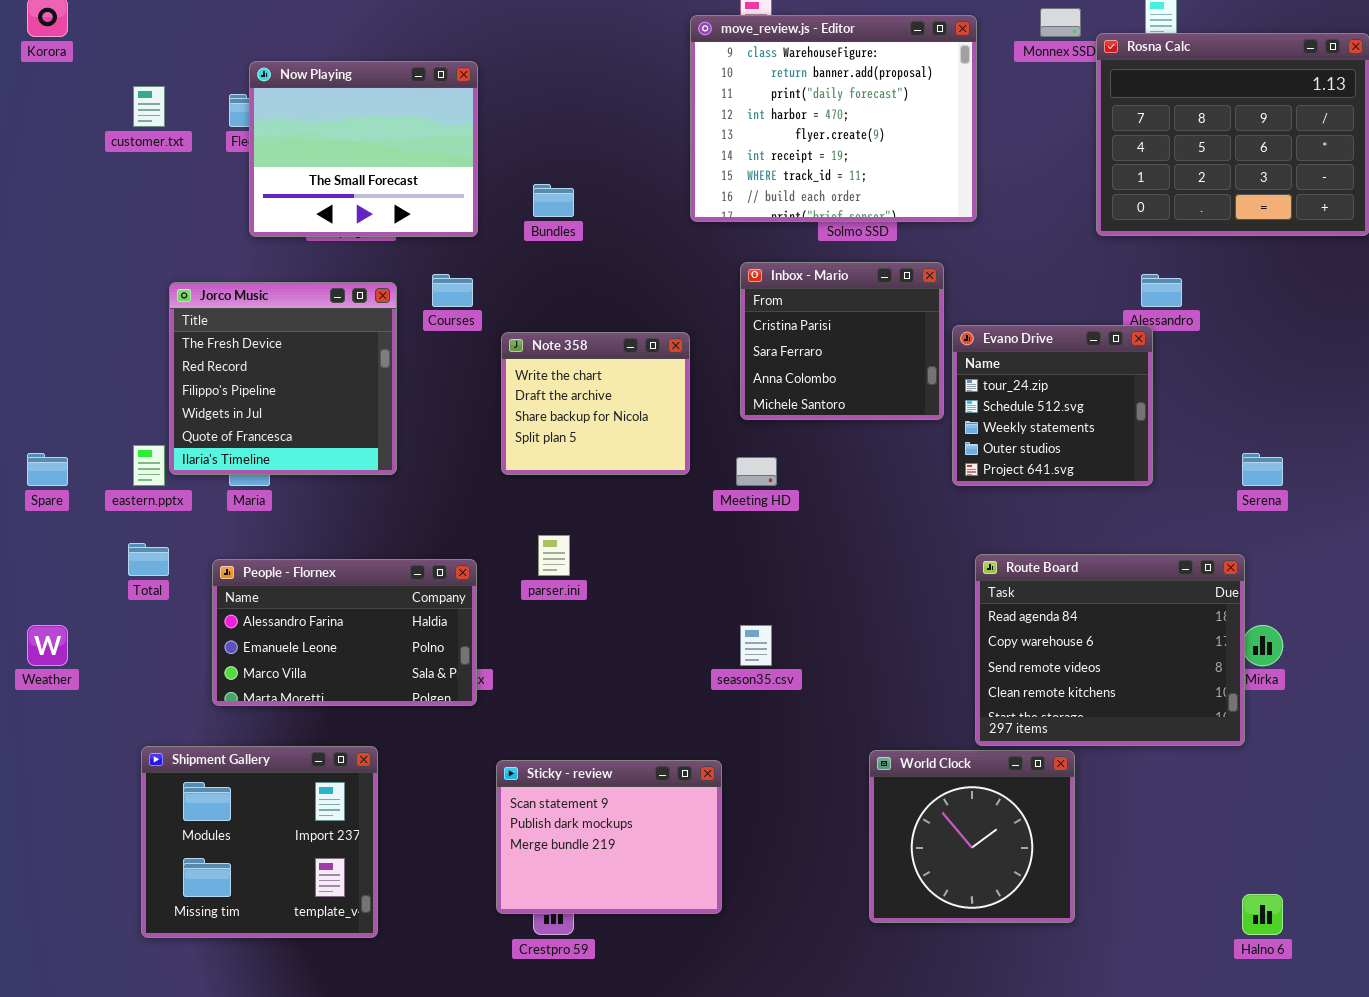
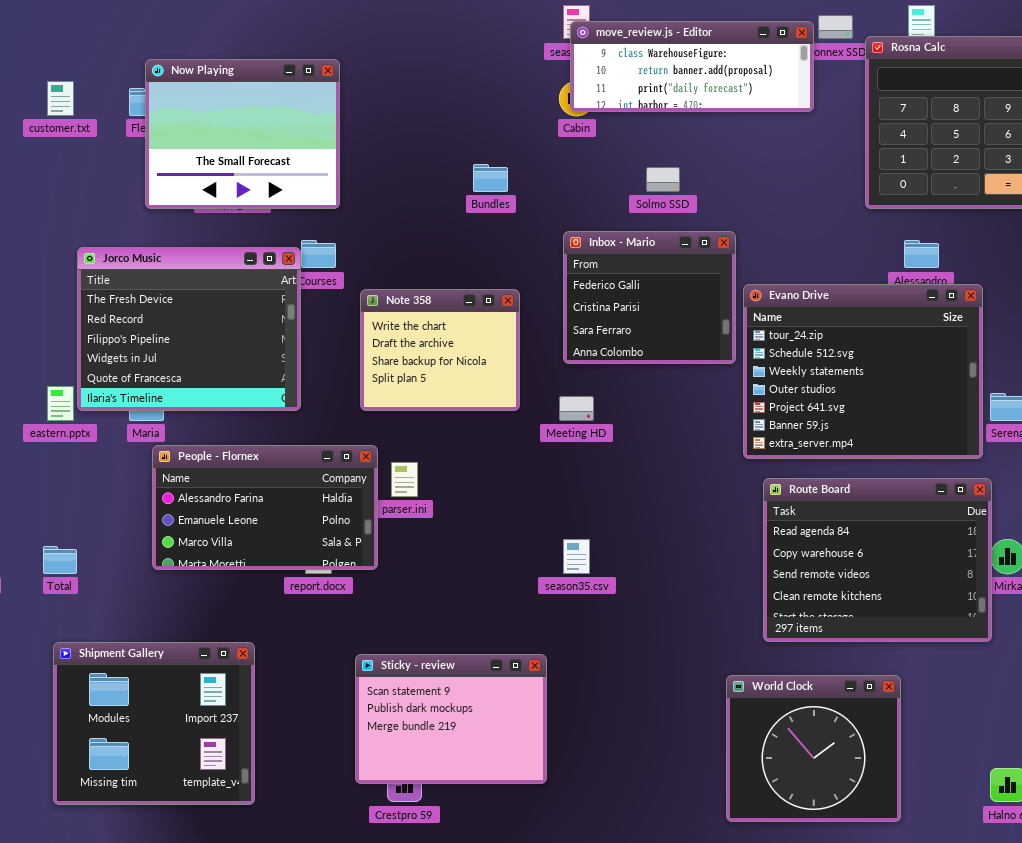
move_review.js - Editor: [690,15,977,222] -> [570,21,814,112], moved, resized
Bundles: [533,184,574,217] -> [473,164,508,192], moved
Inbox - Mario: [740,262,944,420] -> [563,231,736,364], scrolled up 1 row
Jorco Music: [169,282,397,475] -> [77,247,301,411], resized
Evano Drive: [952,325,1153,486] -> [743,284,983,459], resized
Total: [128,543,169,576] -> [43,546,77,574], moved
People - Flornex: [212,559,477,706] -> [152,445,378,570], moved
World Clock: [869,750,1075,923] -> [726,675,901,822], moved

